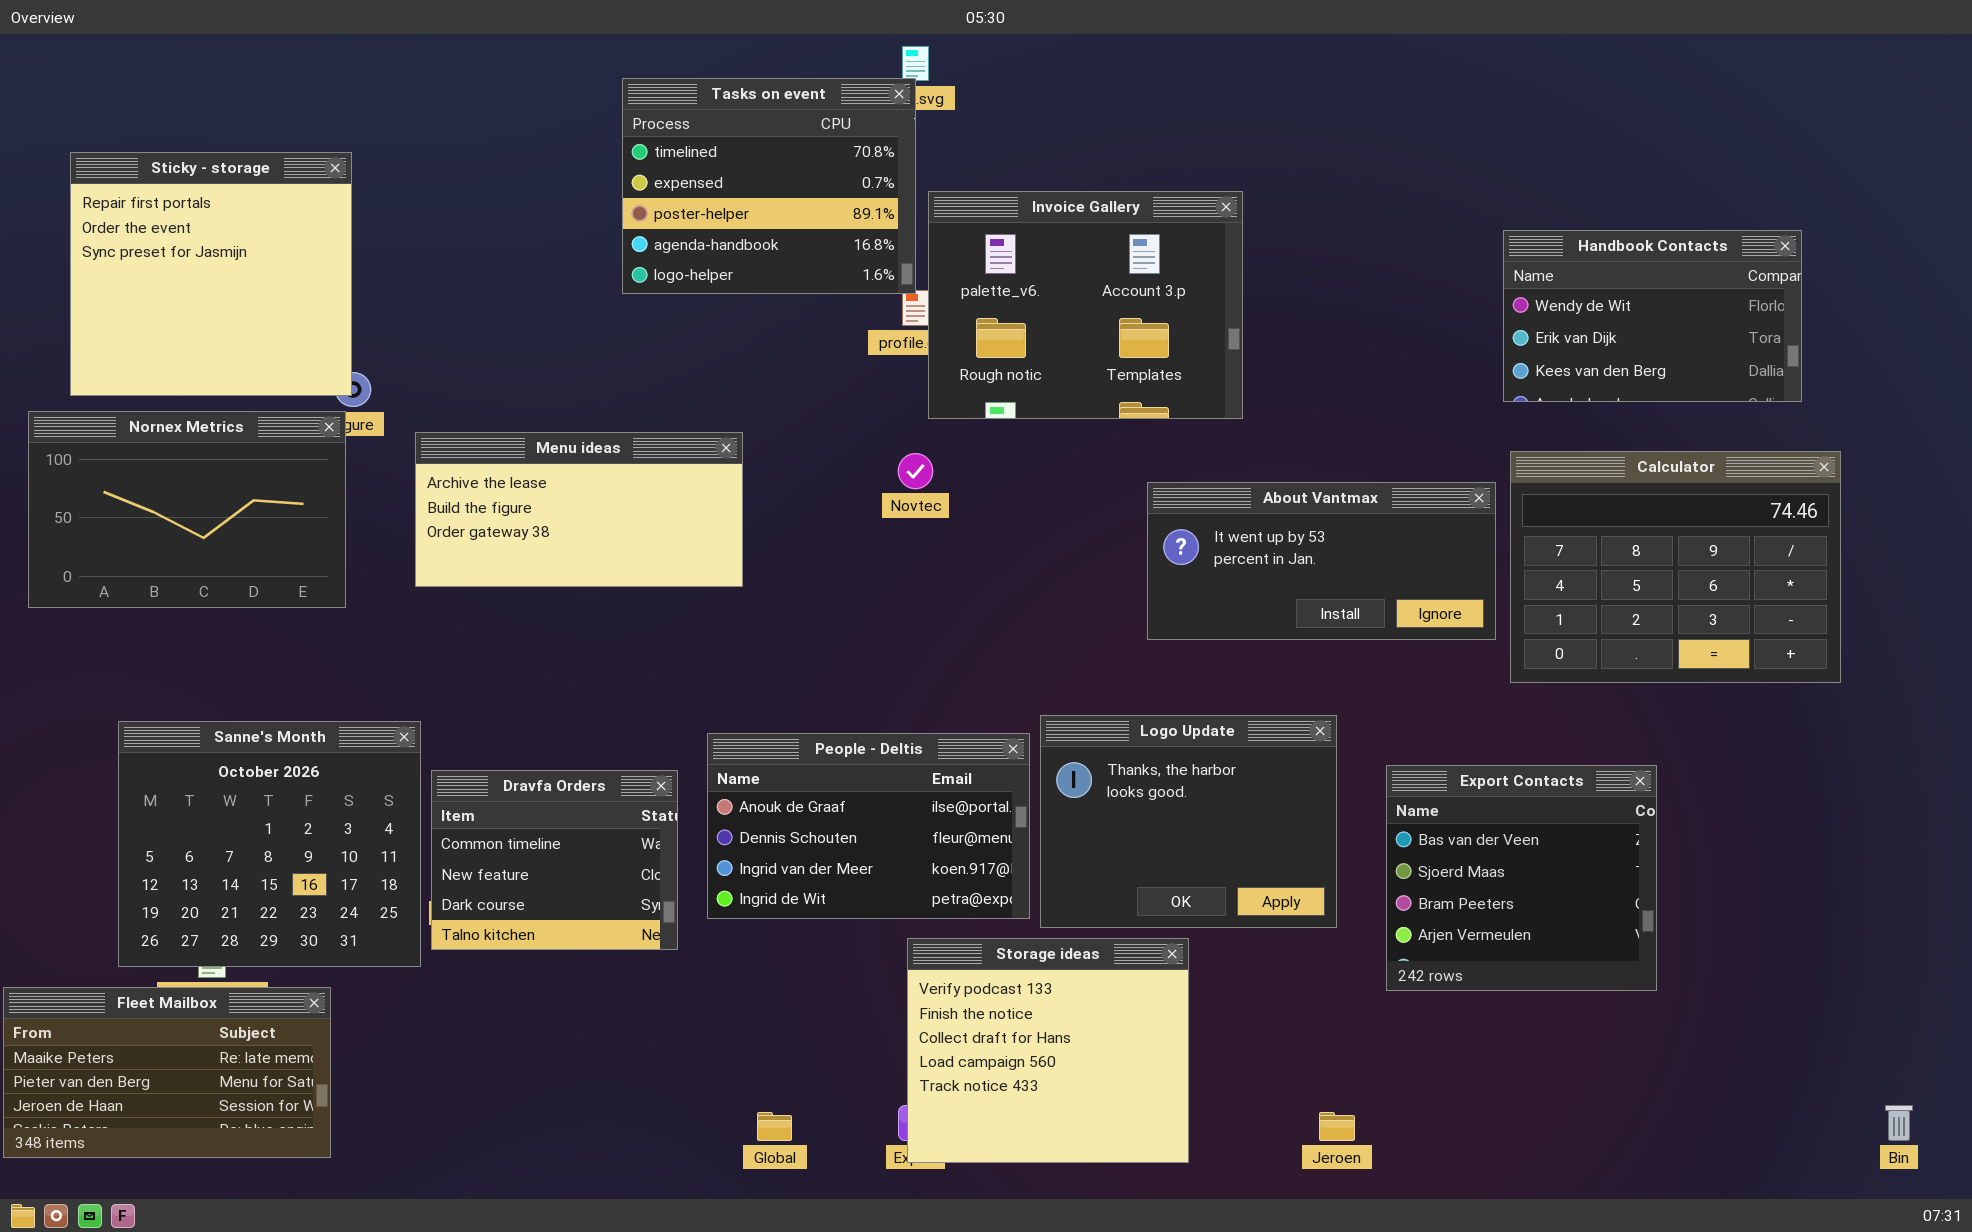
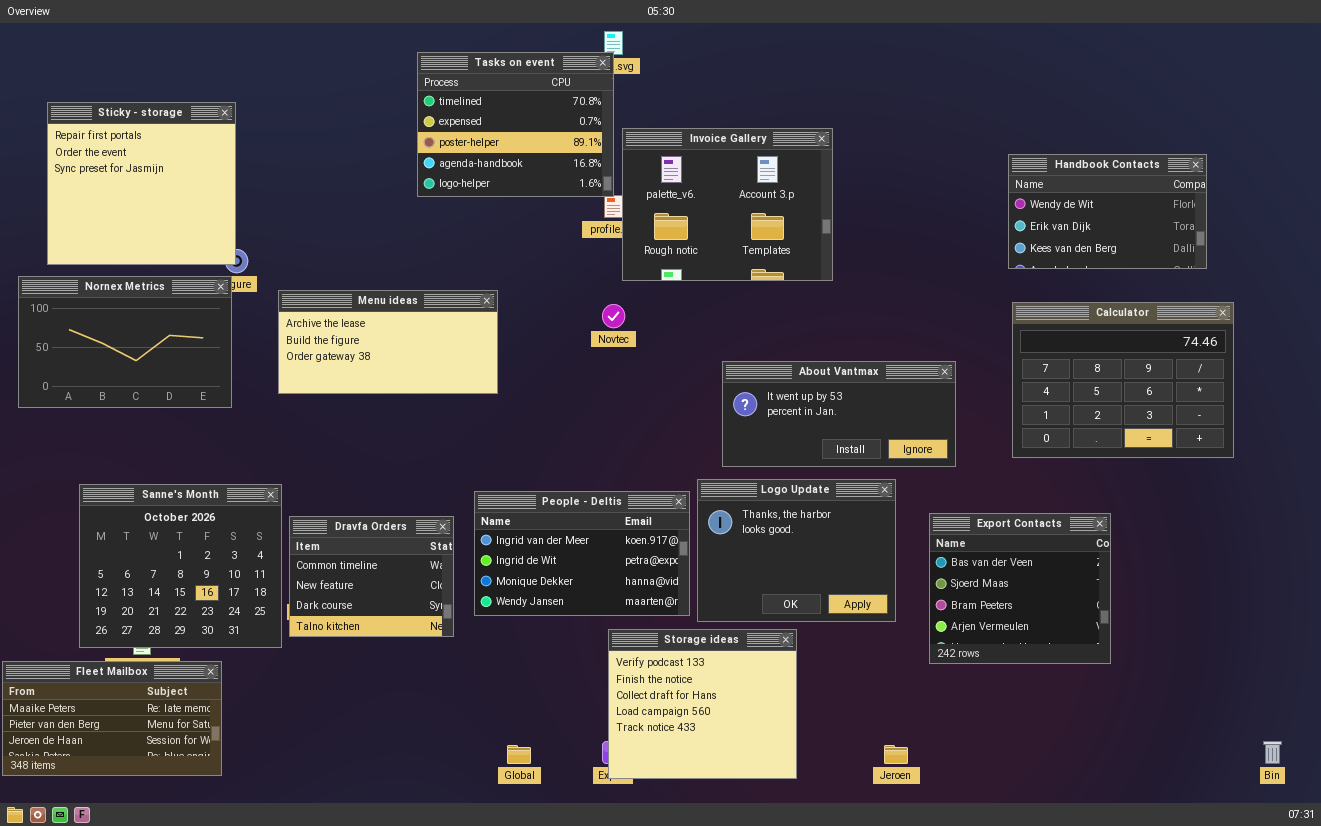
About Vantmax: [1147,482,1496,640] -> [722,361,956,467], moved
People - Deltis: [707,733,1030,919] -> [474,491,690,616], scrolled down 2 rows

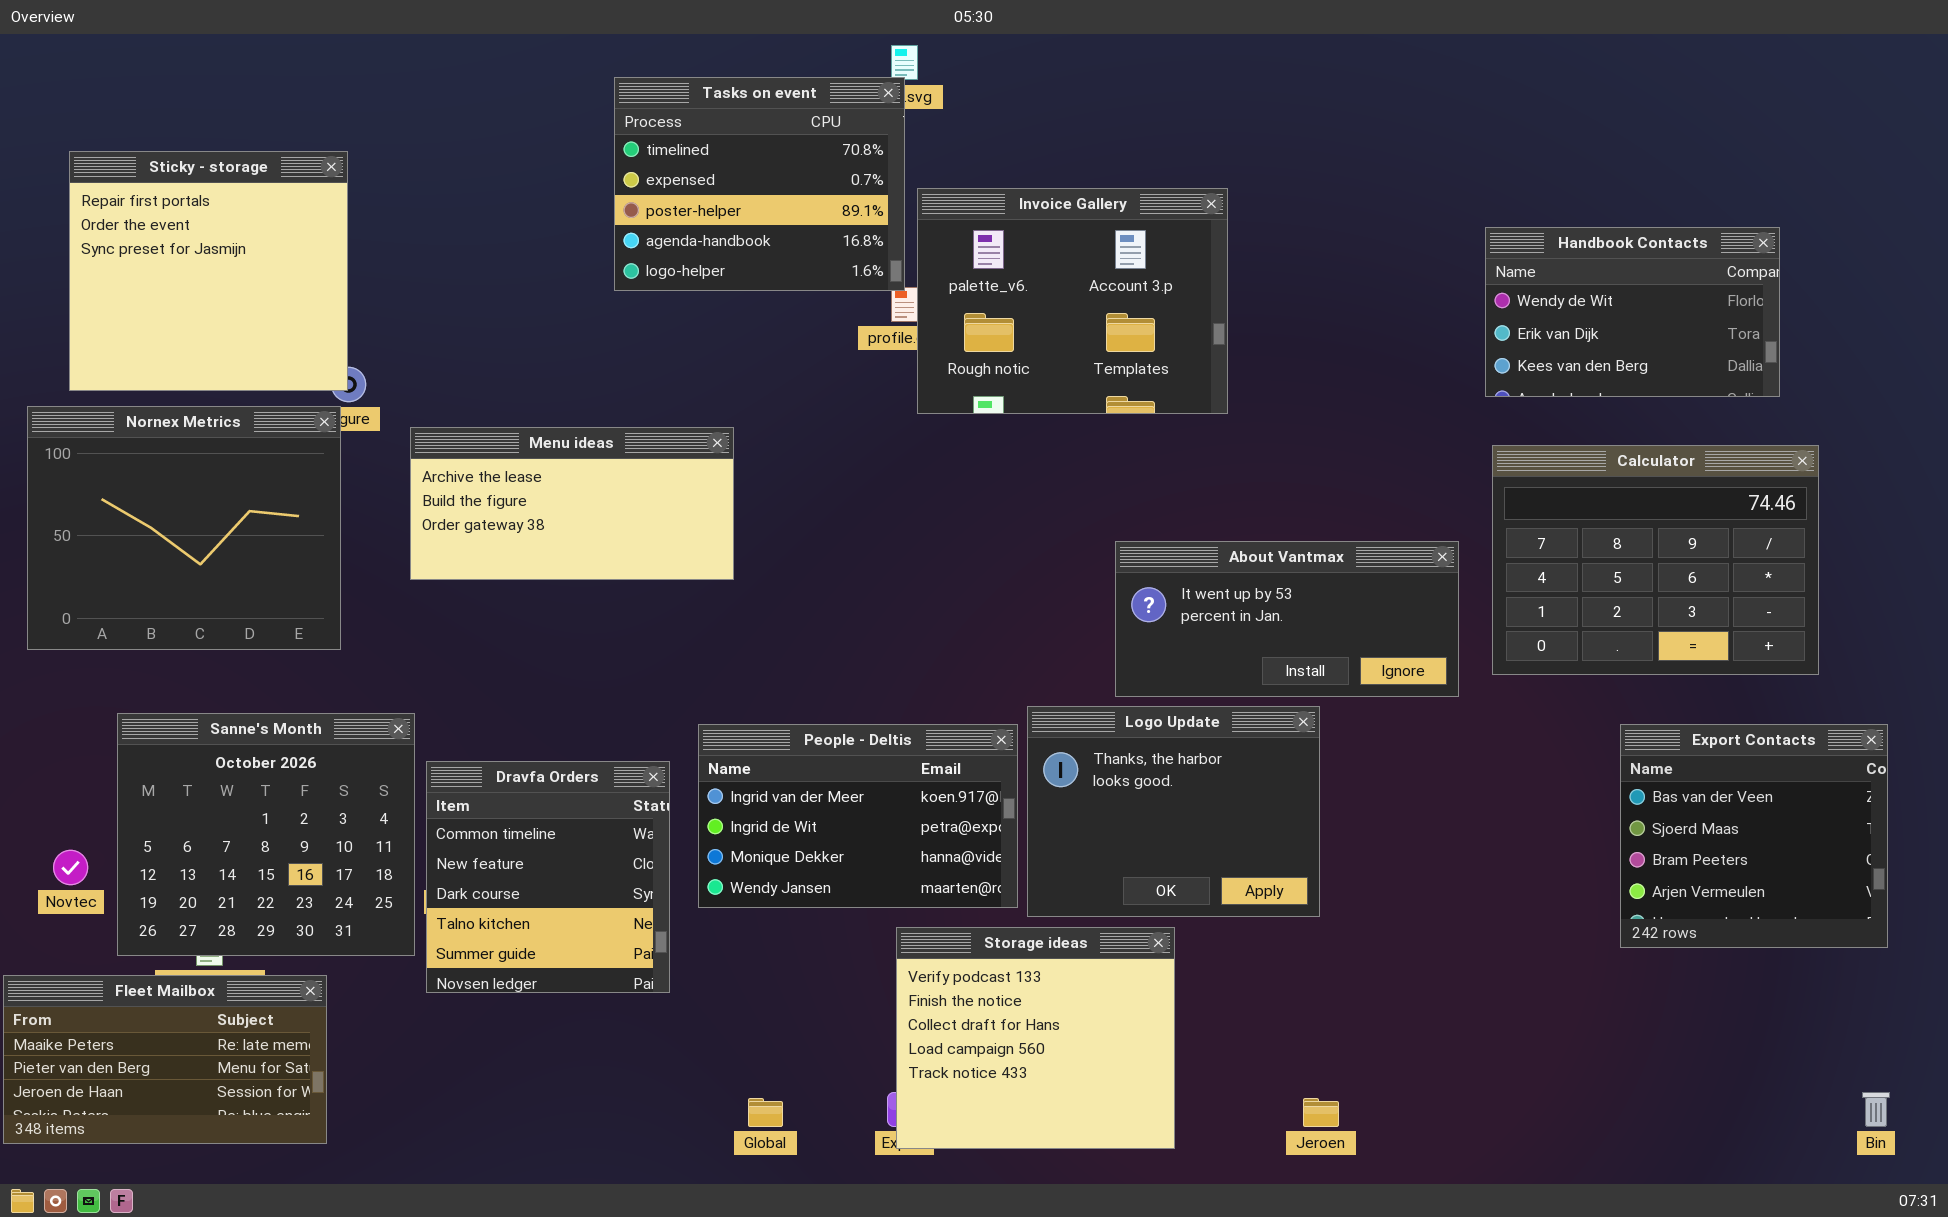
Nornex Metrics: [18,276,232,408] -> [27,406,341,650], resized
Novtec: [602,304,625,328] -> [53,850,88,885], moved
About Vantmax: [722,361,956,467] -> [1115,541,1459,697], moved
Export Contacts: [929,513,1111,664] -> [1620,724,1888,948], moved
Dravfa Orders: [289,516,454,637] -> [426,761,670,993], resized

